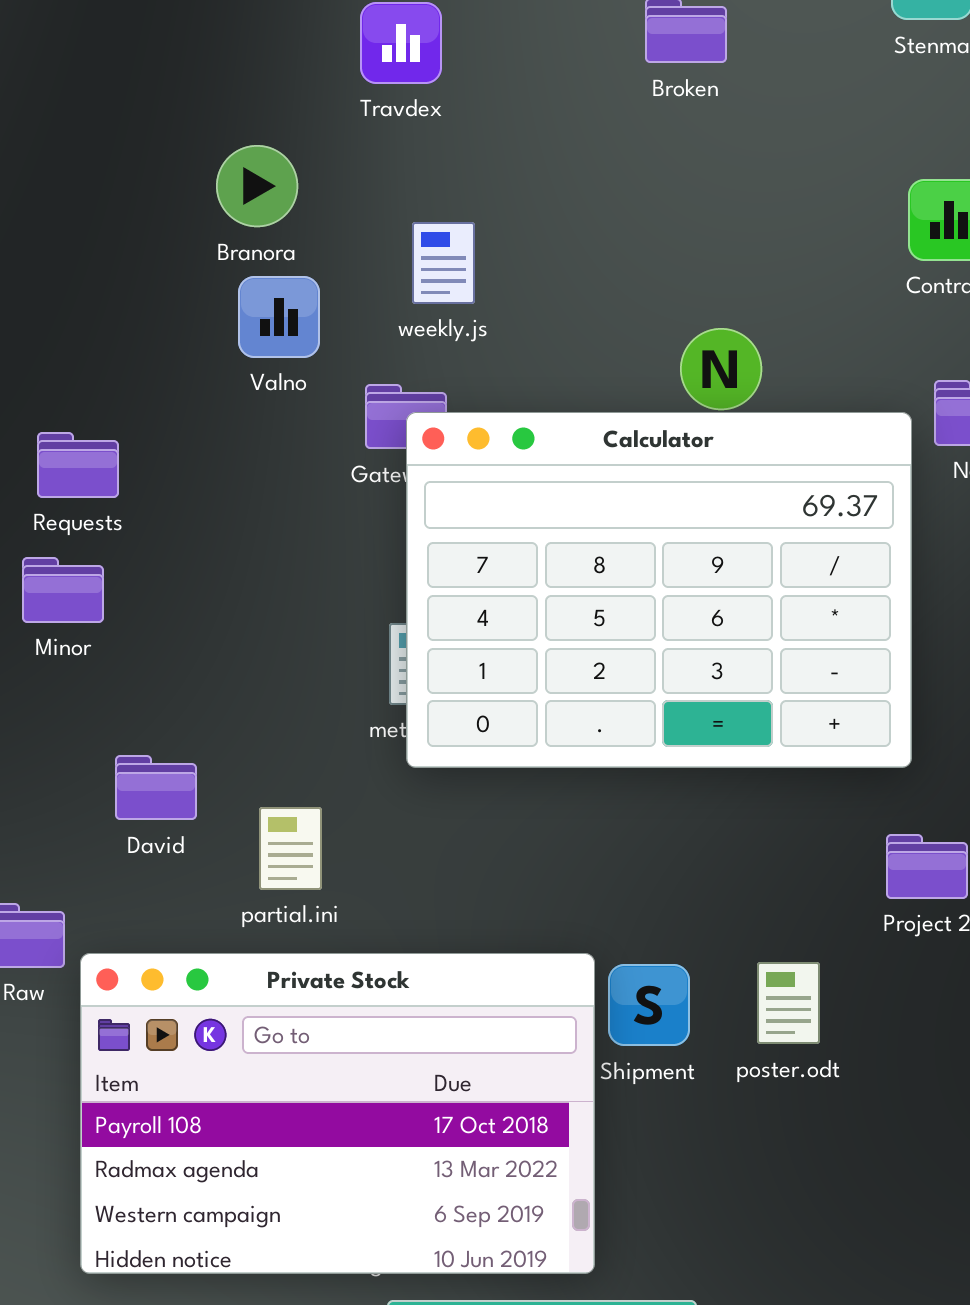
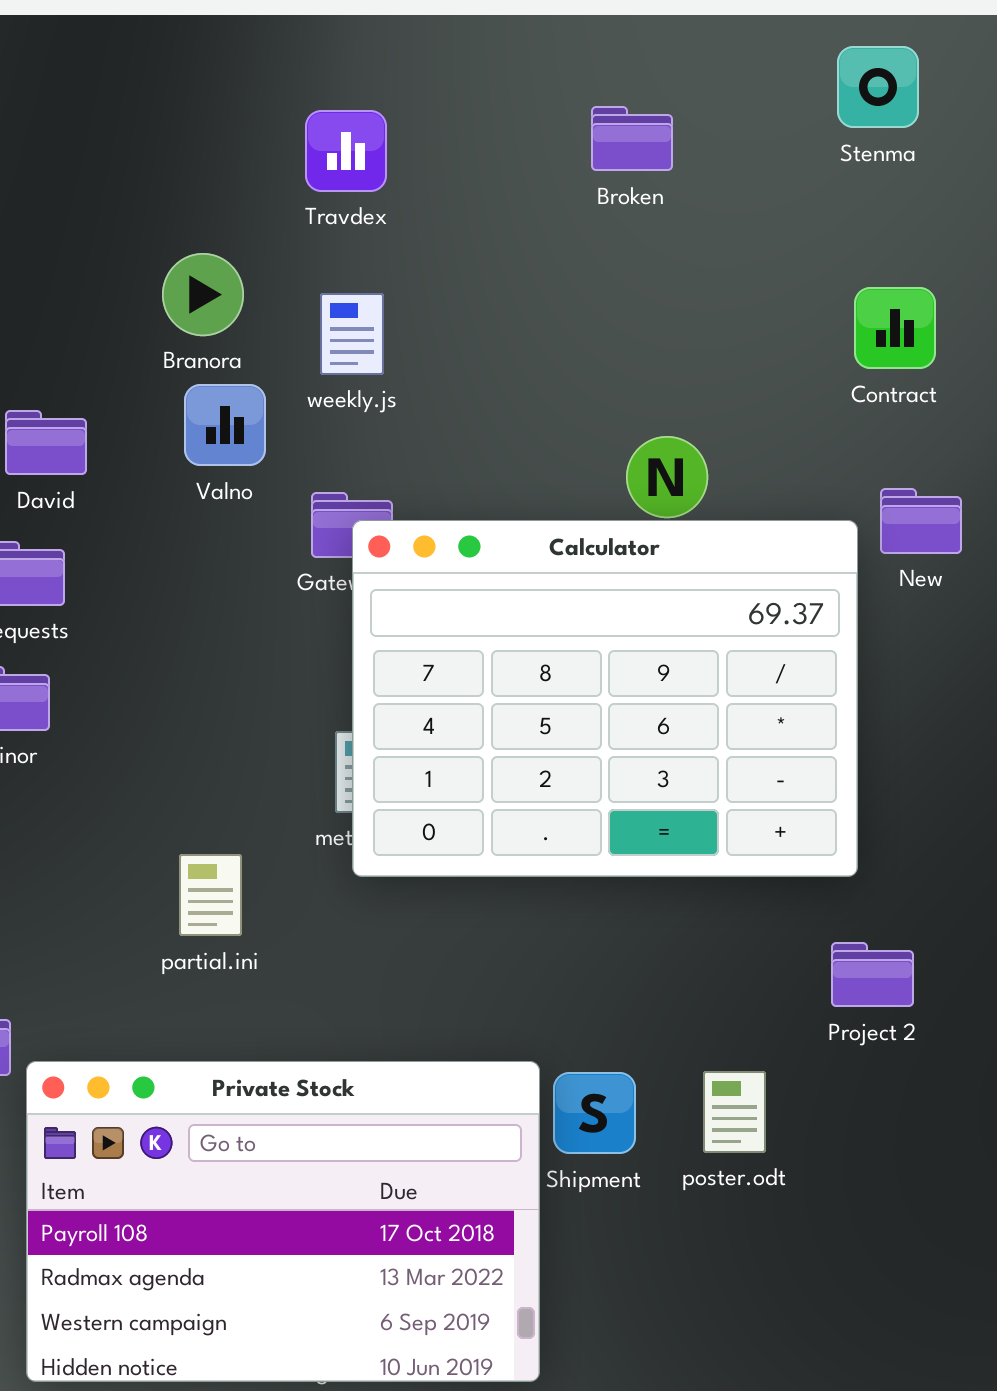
weekly.js: [412,222,475,304] -> [320,293,384,375], moved
David: [115,755,197,820] -> [5,410,87,475], moved
partial.ini: [259,807,322,890] -> [179,854,242,936], moved

